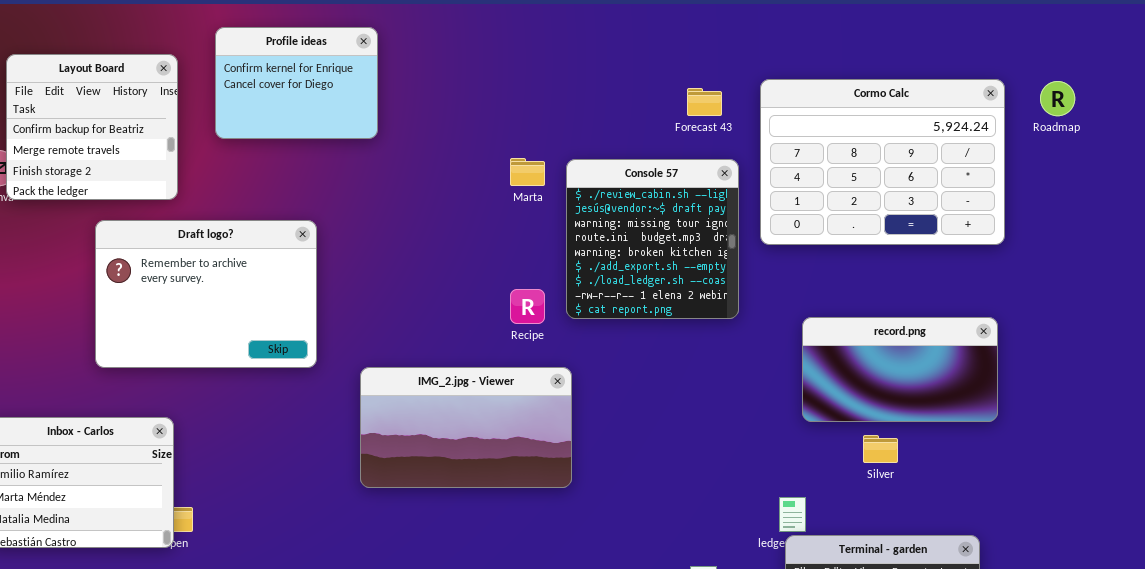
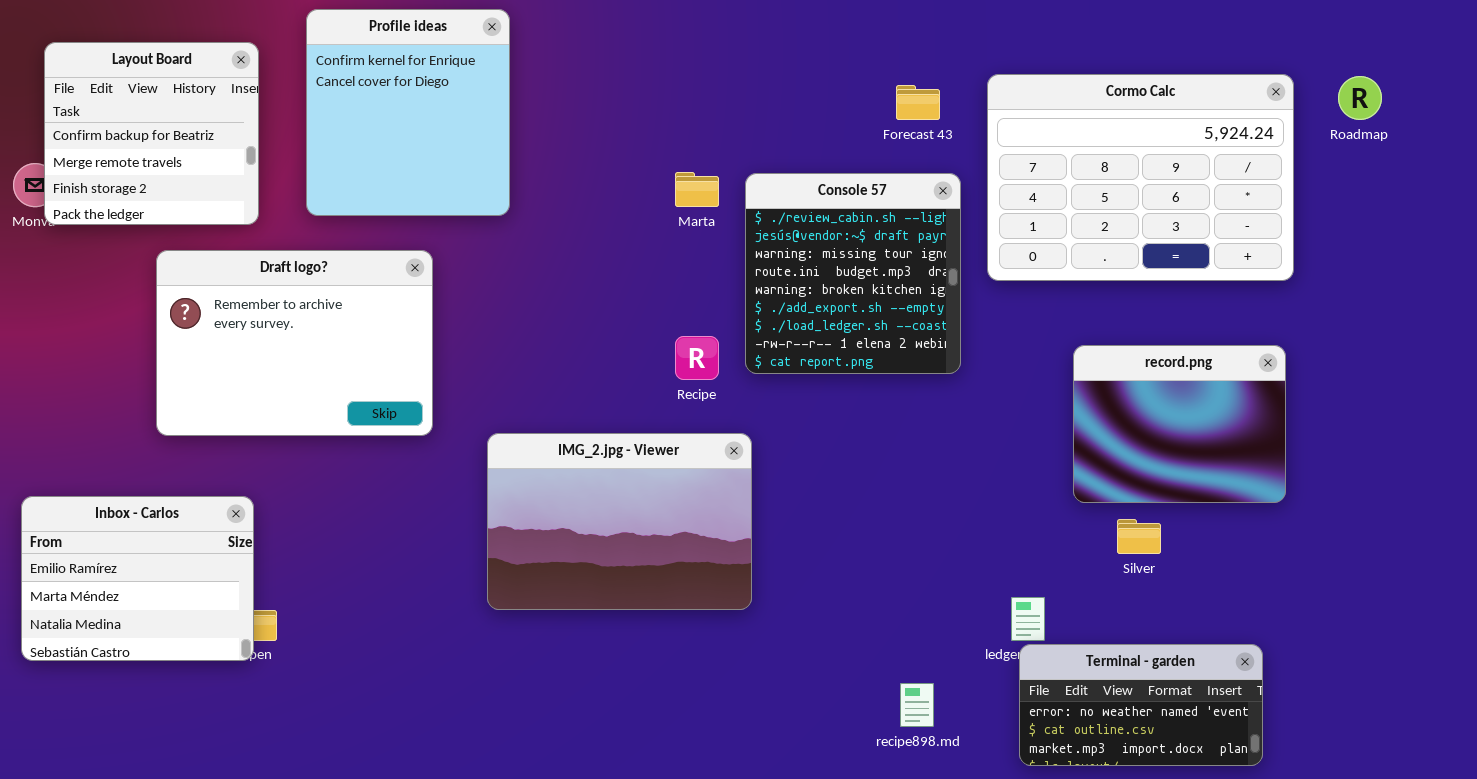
Profile ideas: [215,27,378,139] -> [306,9,510,216], resized
record.png: [802,317,998,422] -> [1073,345,1286,503], resized
IMG_2.jpg - Viewer: [360,367,572,488] -> [487,433,752,610], resized

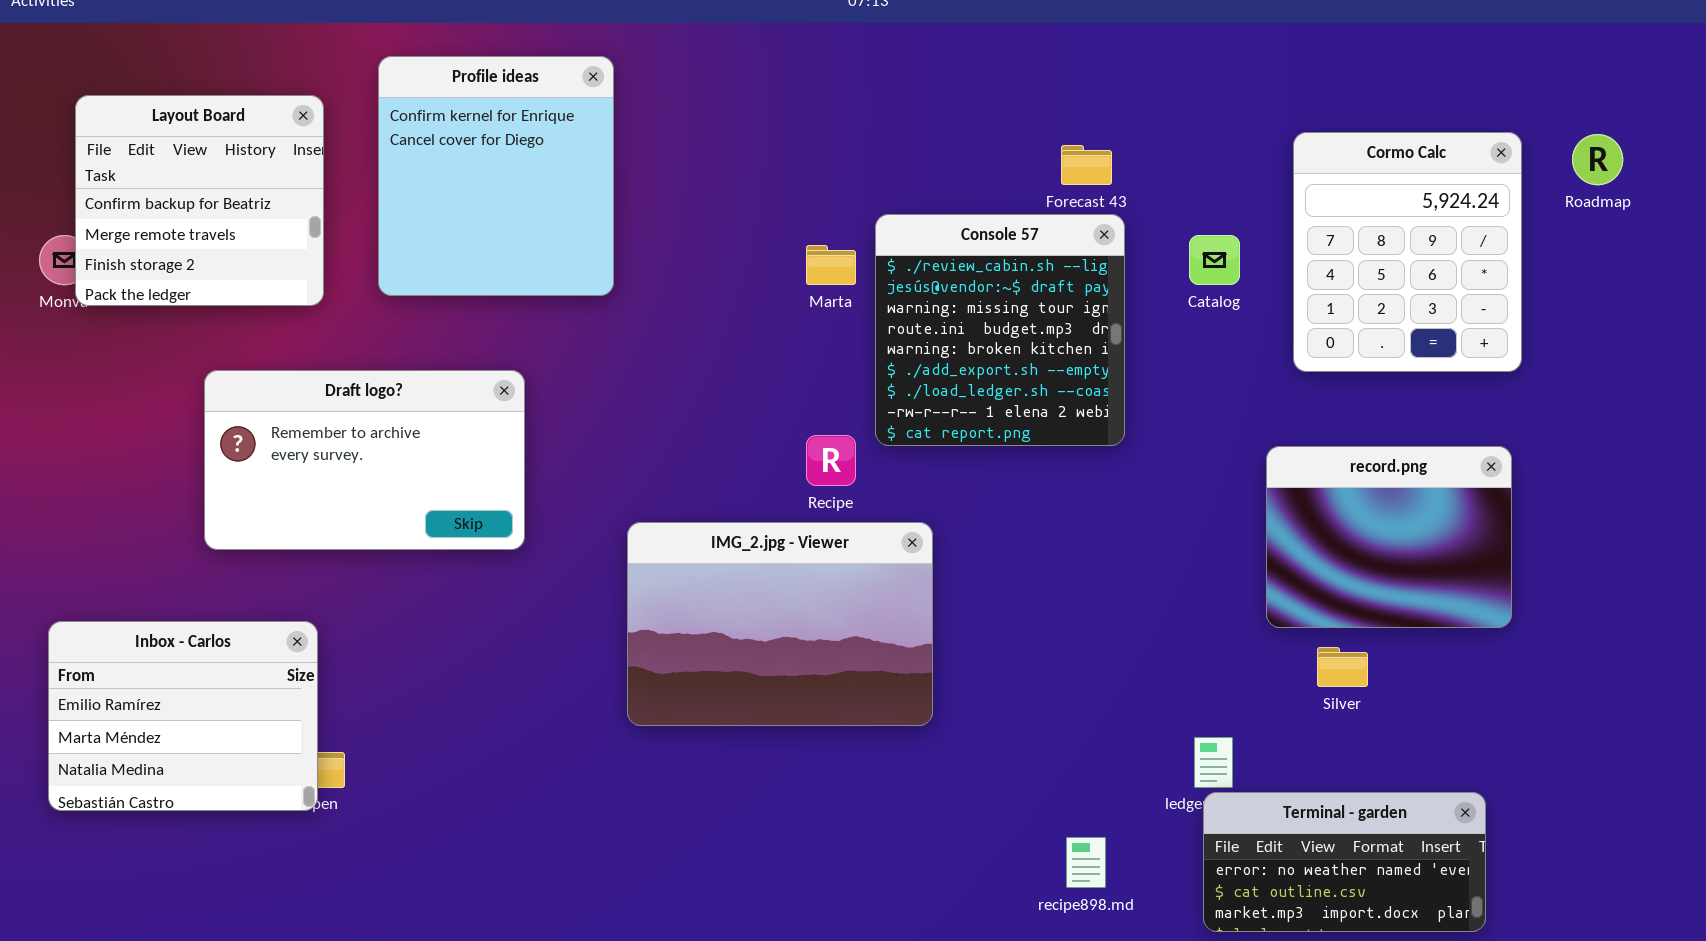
Cormo Calc: [987,74,1294,281] -> [1293,132,1522,372], resized
Console 57: [745,173,961,374] -> [875,214,1125,446], moved
Draft logo?: [156,250,433,436] -> [204,370,525,550], resized
IMG_2.jpg - Viewer: [487,433,752,610] -> [627,522,933,726], moved

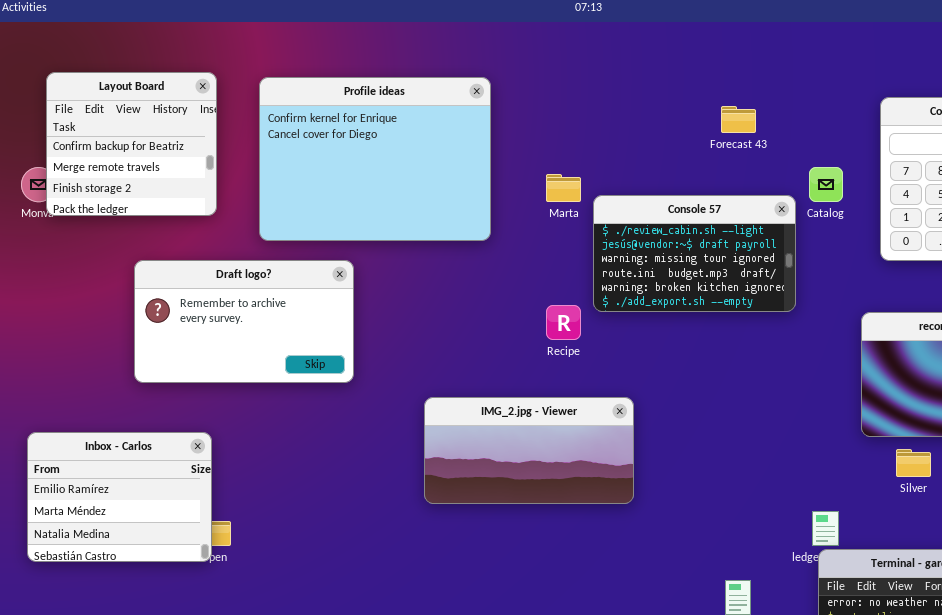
Profile ideas: [378,56,614,296] -> [259,77,491,241], moved, resized
Console 57: [875,214,1125,446] -> [593,195,796,312], resized
IMG_2.jpg - Viewer: [627,522,933,726] -> [424,397,634,504], resized

